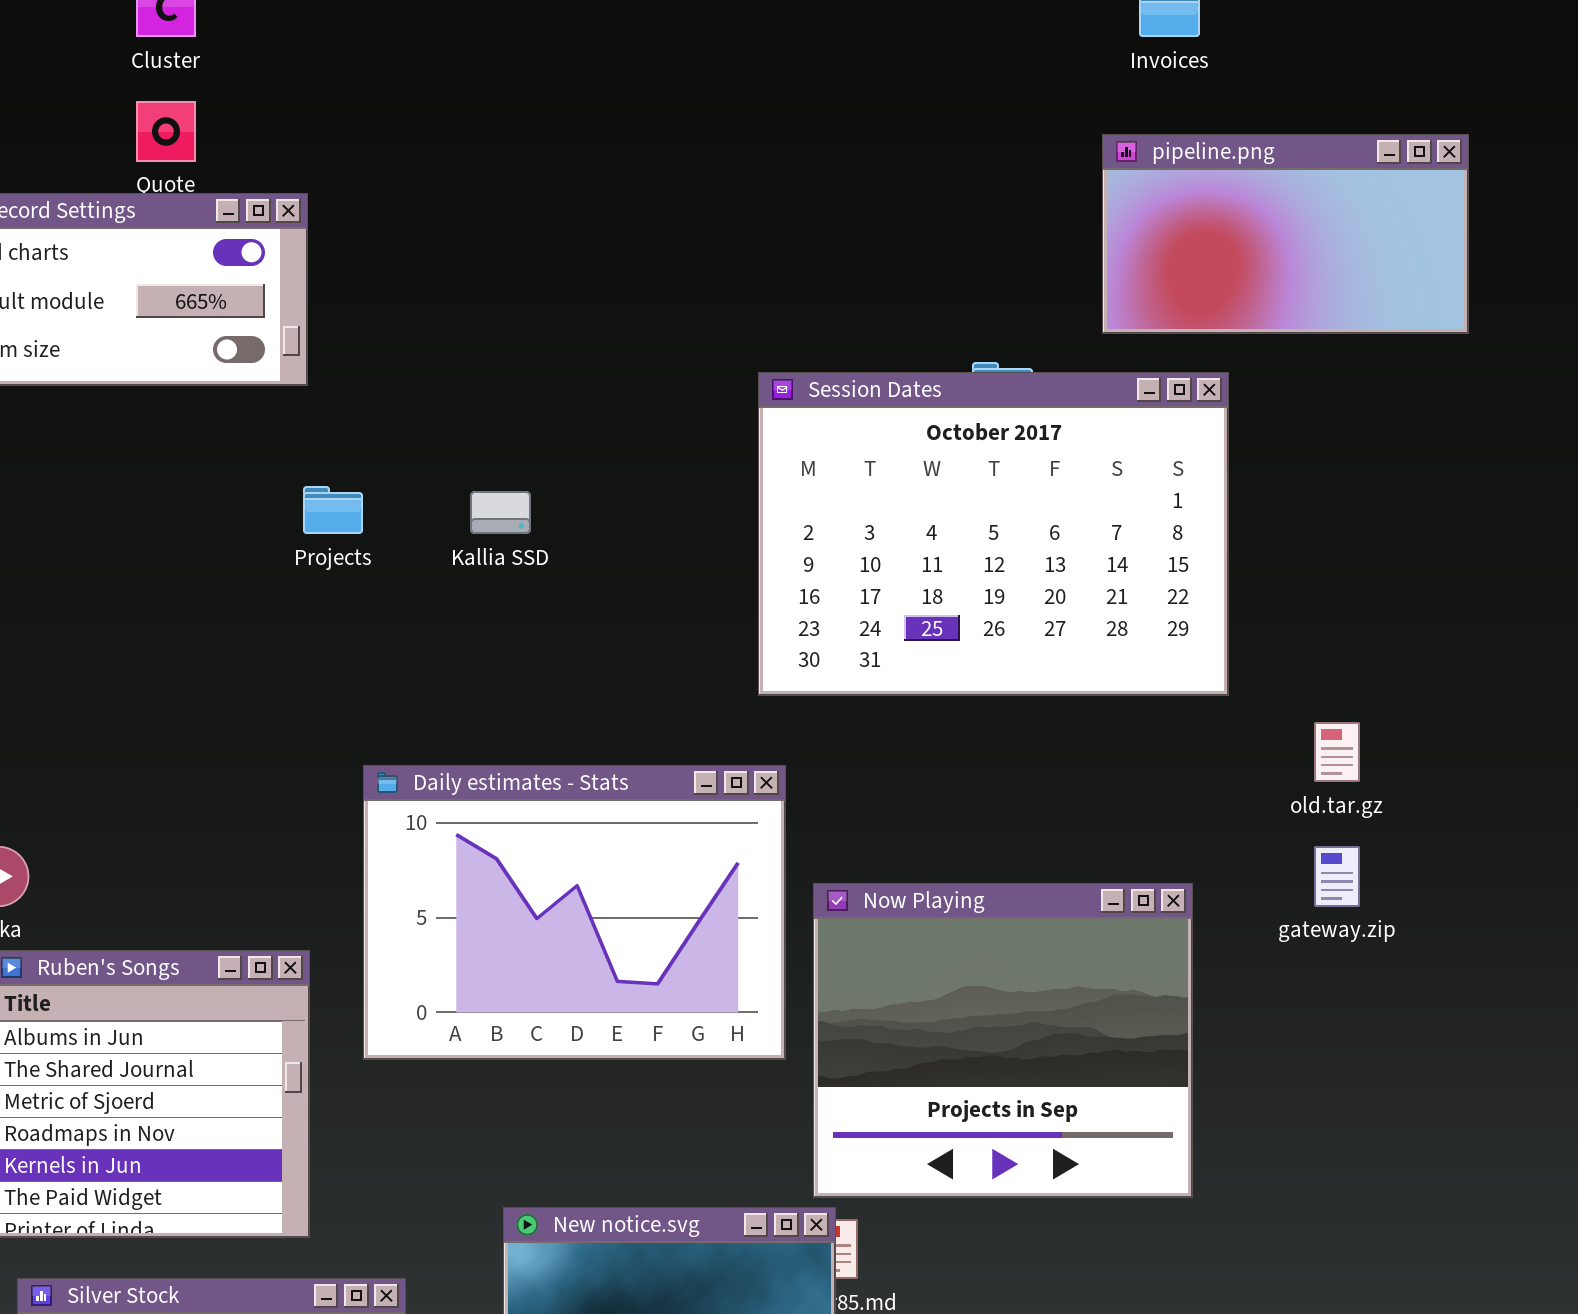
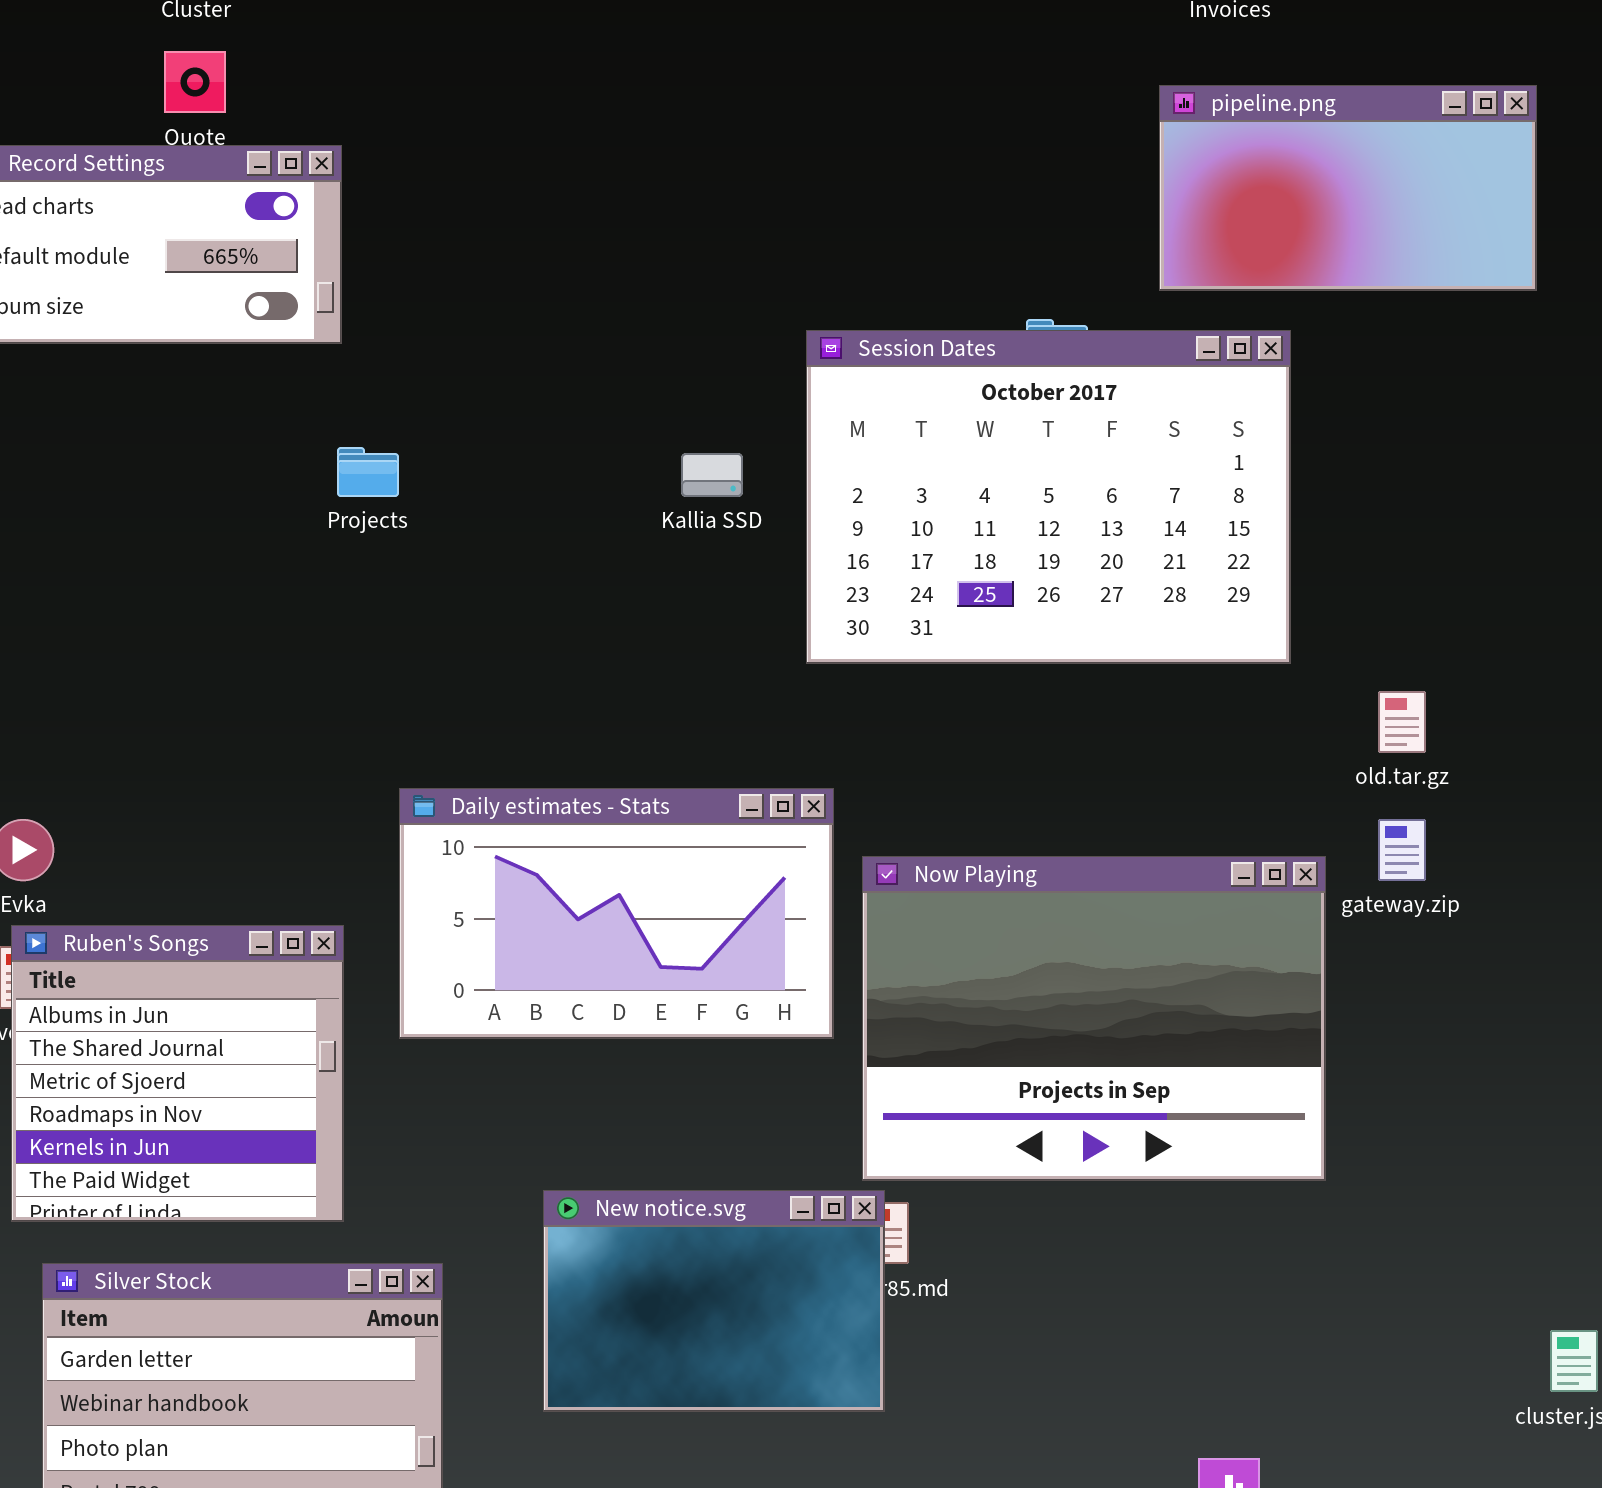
Kallia SSD: [470,491,531,534] -> [681,453,743,497], moved
Daily estimates - Stats: [363,765,786,1060] -> [399,788,834,1039], resized
Now Playing: [813,883,1193,1198] -> [862,856,1326,1181], resized

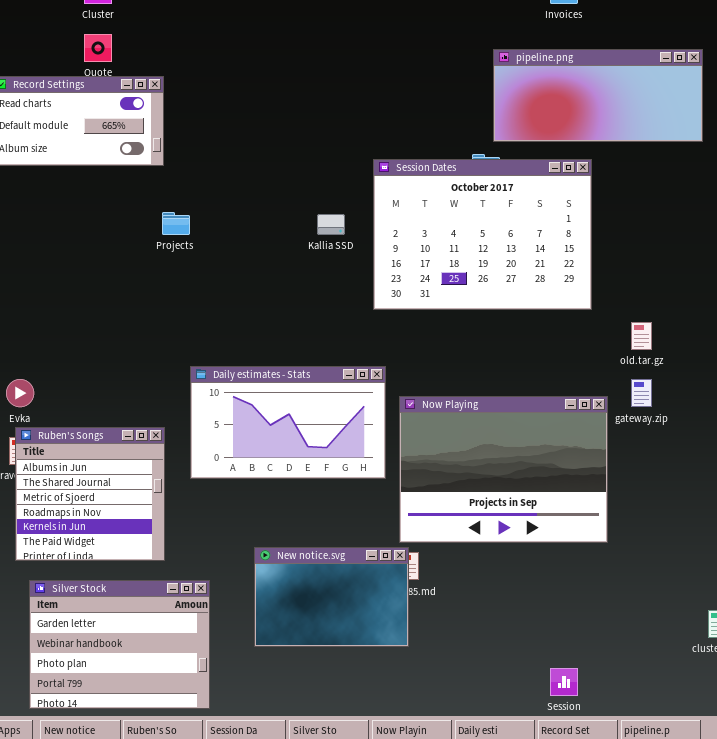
pipeline.png: [1159,85,1537,291] -> [493,49,703,142], resized

